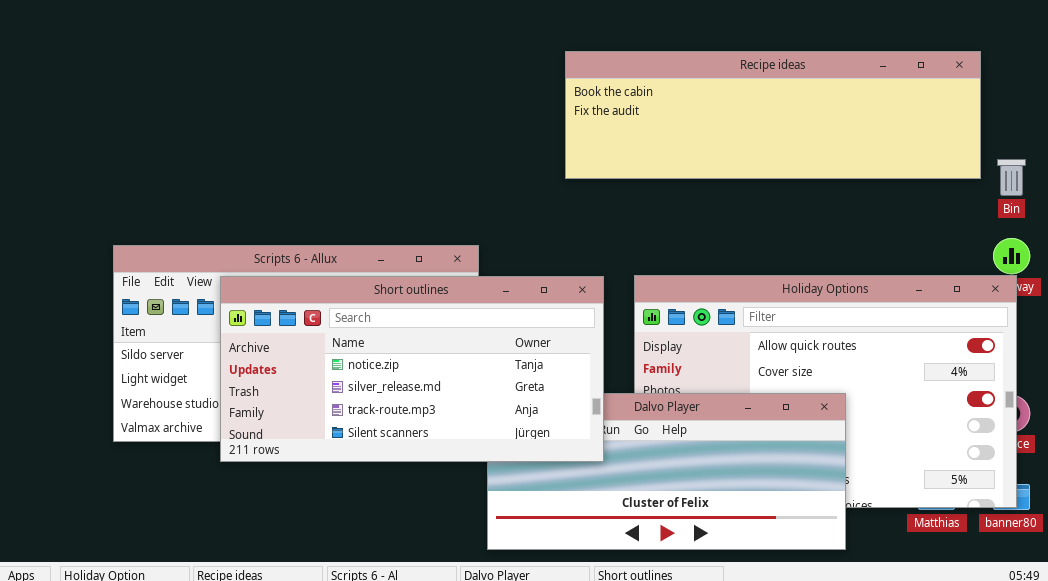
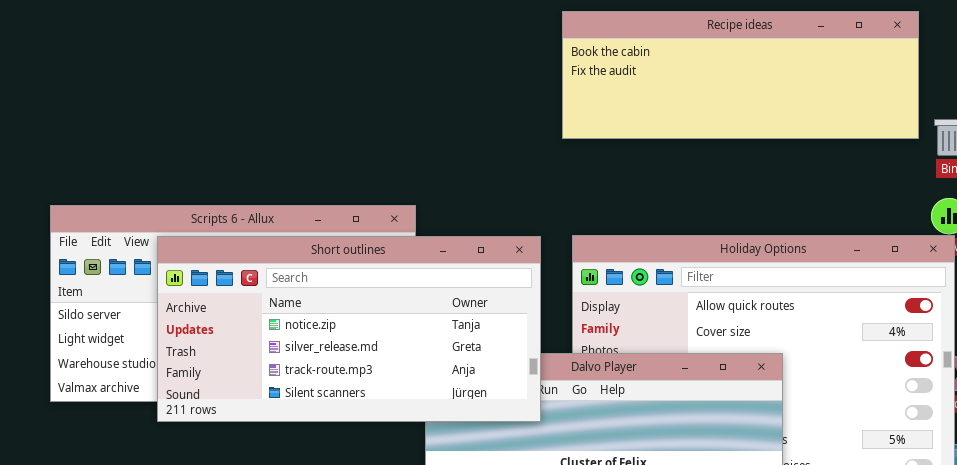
Recipe ideas: [565,51,981,179] -> [562,11,919,139], resized

